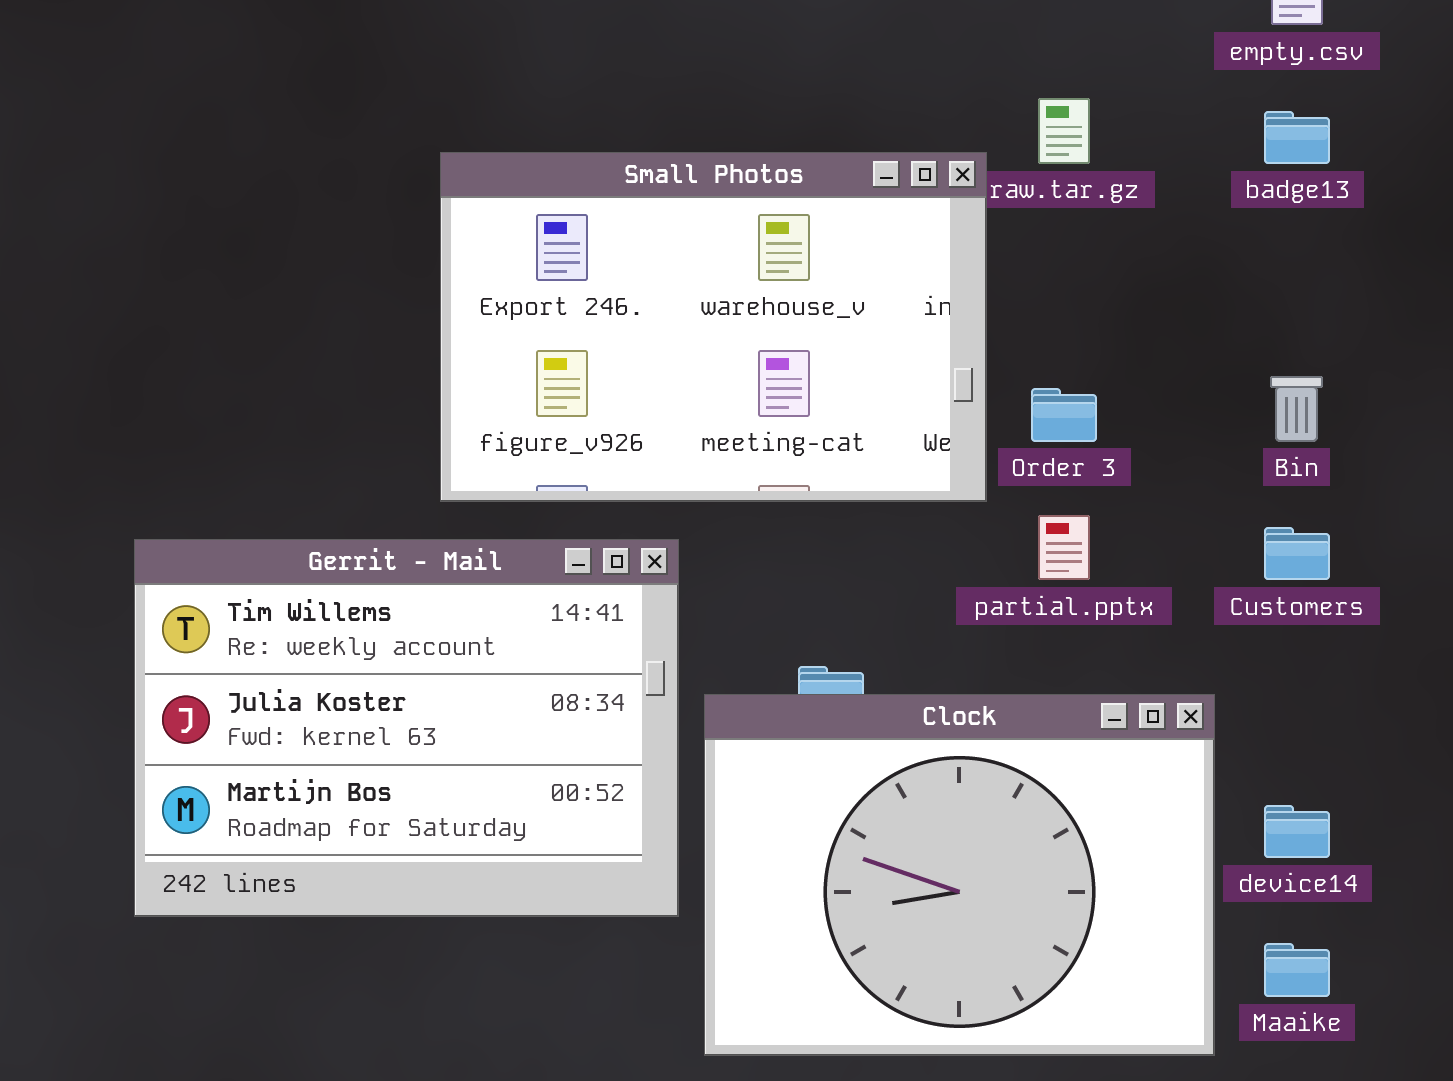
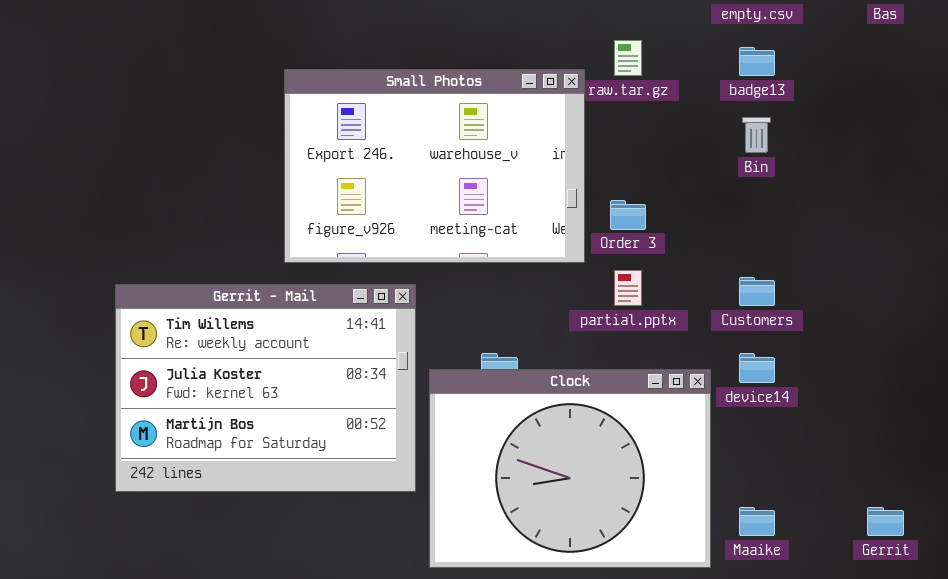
Bin: [1270,376,1323,442] -> [742,117,771,153], moved
device14: [1264,805,1330,858] -> [739,353,775,383], moved

